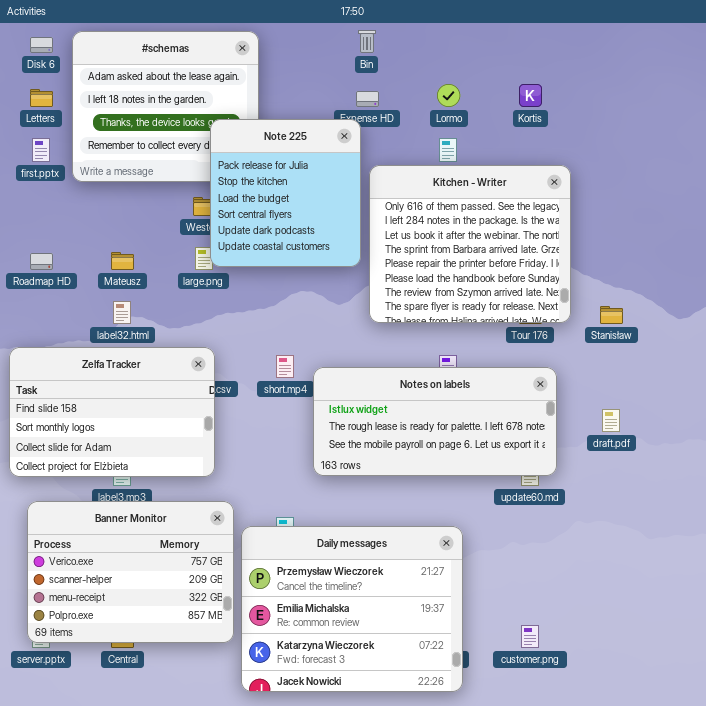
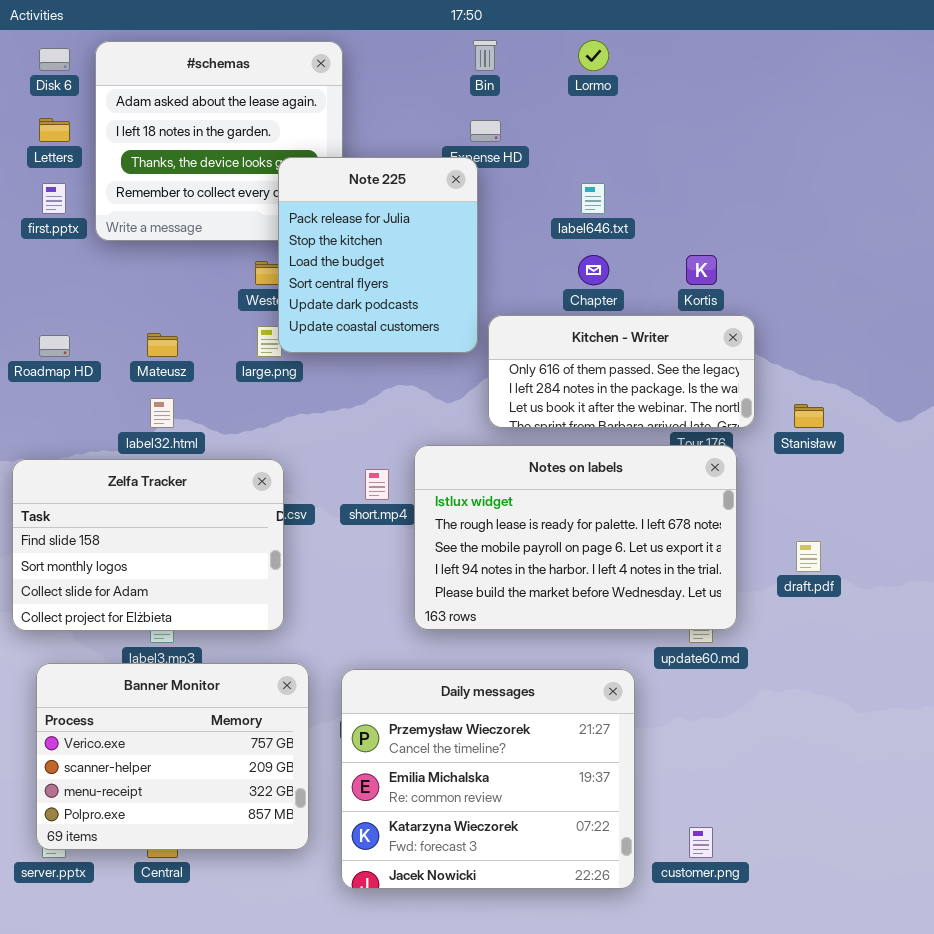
Lormo: [437,84,460,107] -> [578,40,609,71], moved
Kortis: [519,84,542,107] -> [686,255,717,285], moved
Kitchen - Writer: [369,165,571,323] -> [488,315,755,428], resized
Notes on labels: [313,367,557,476] -> [414,445,737,630], resized
Daily messages: [241,526,463,692] -> [341,669,635,889], moved

